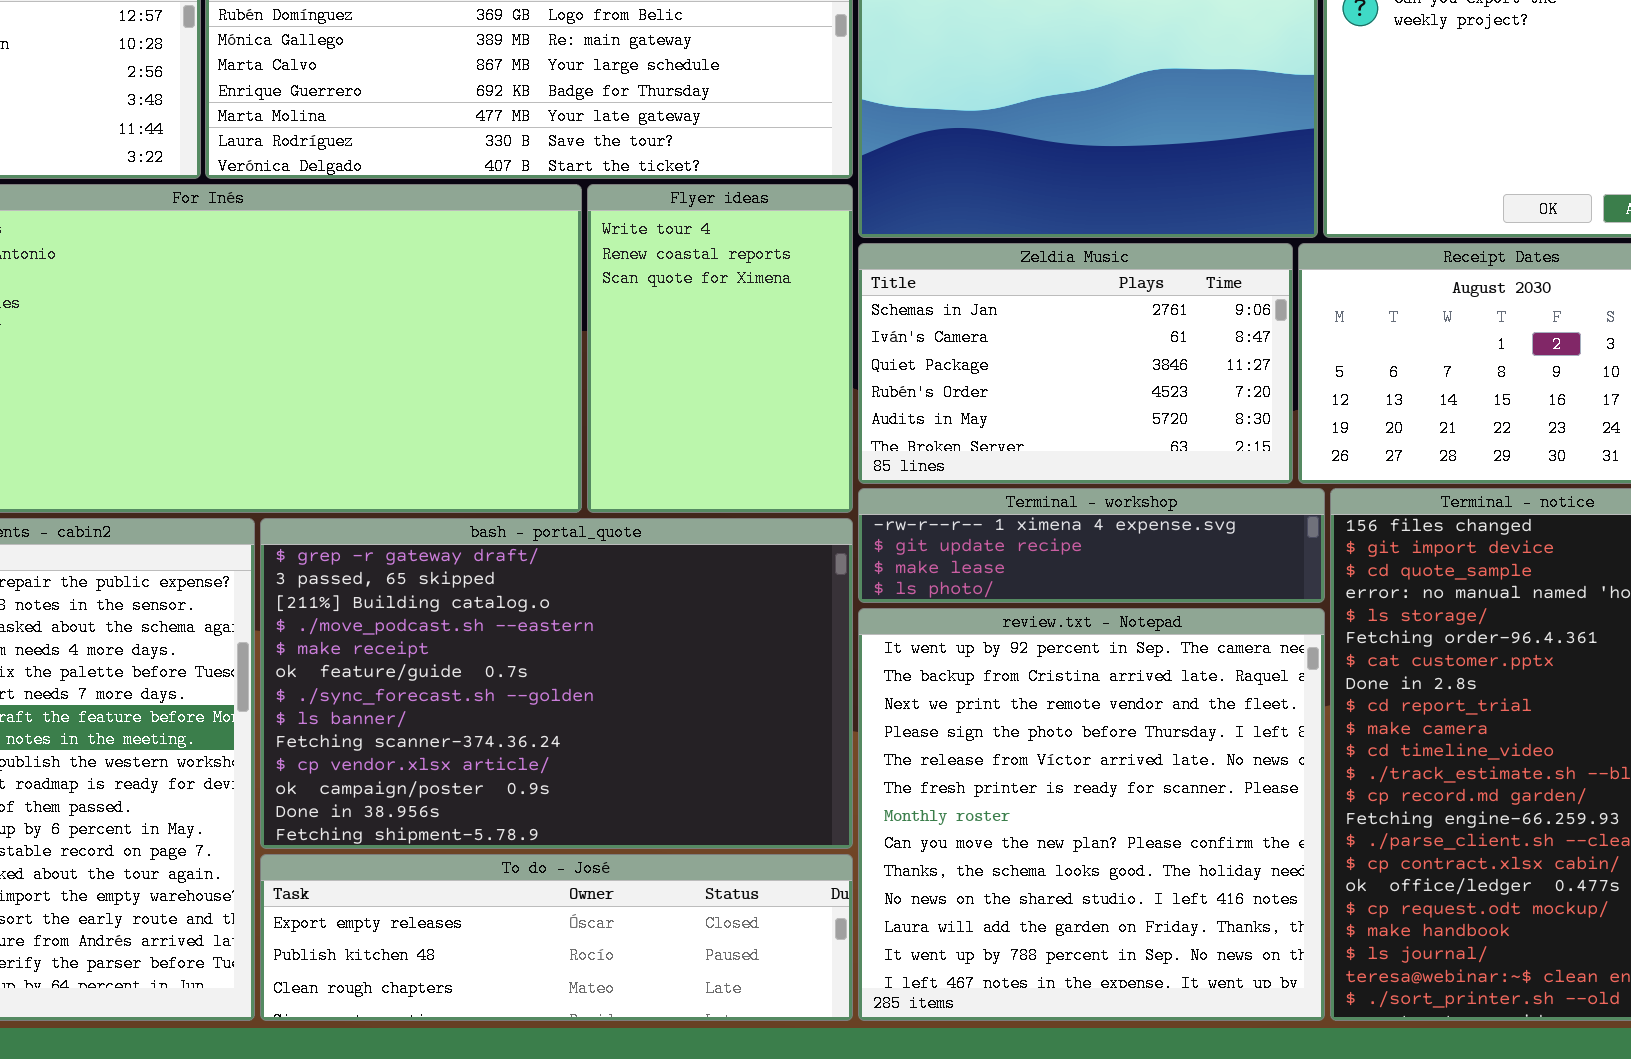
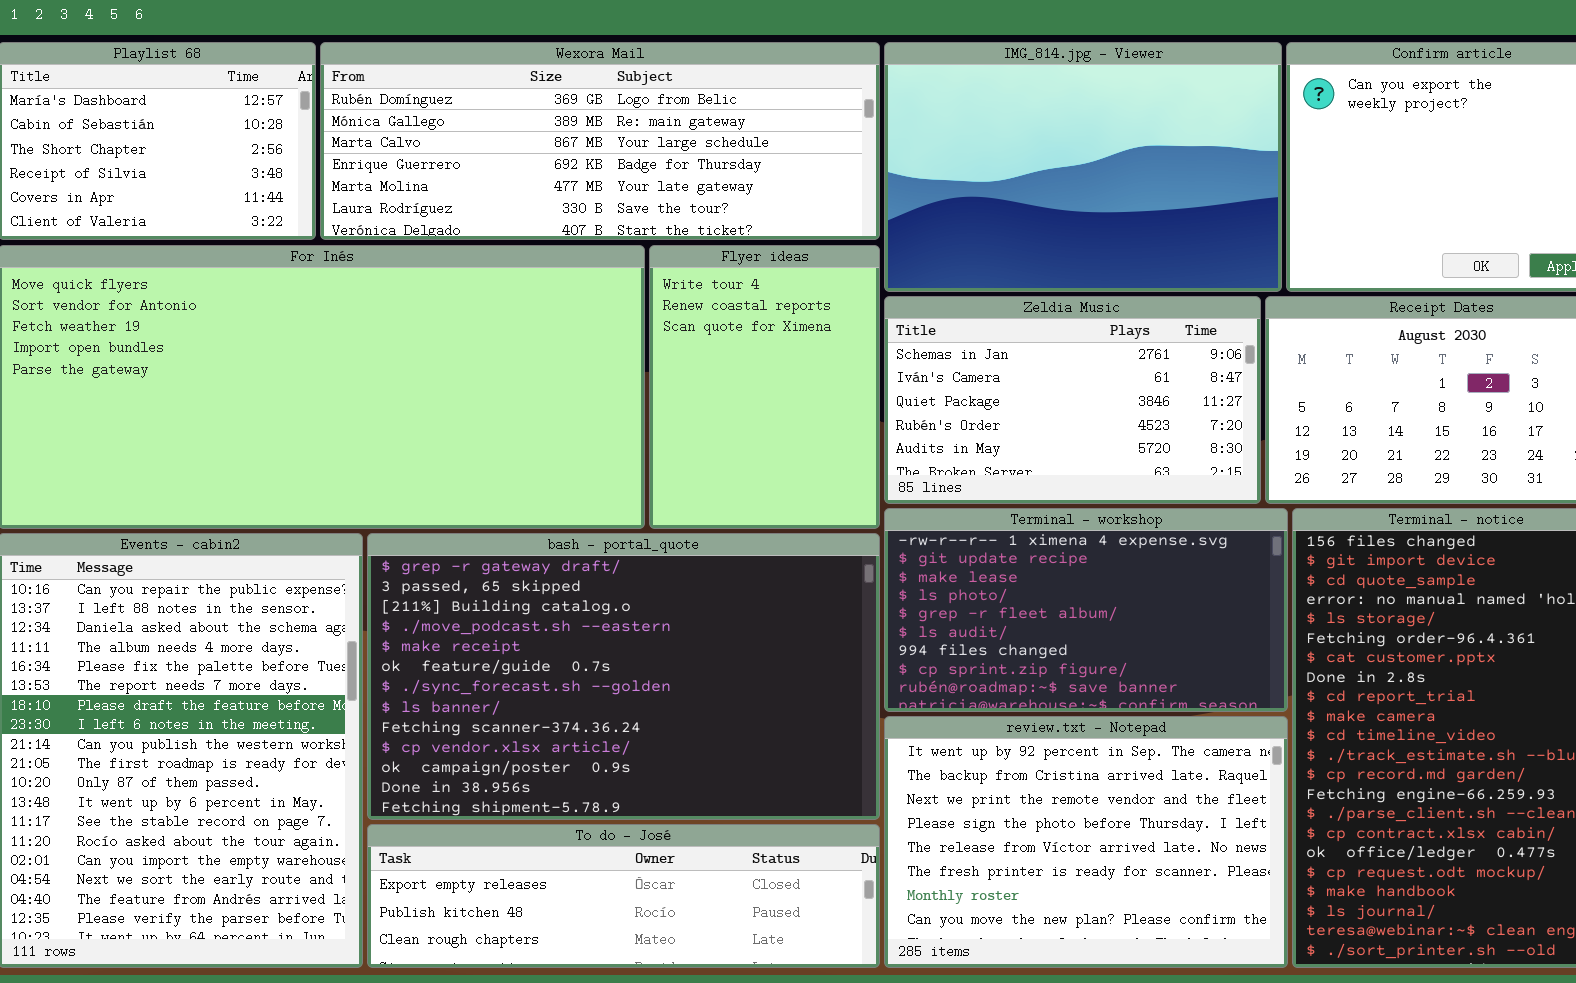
Terminal - workshop: [858,488,1325,603] -> [884,508,1288,712], resized
review.txt - Notepad: [858,608,1325,1021] -> [884,716,1288,968], resized

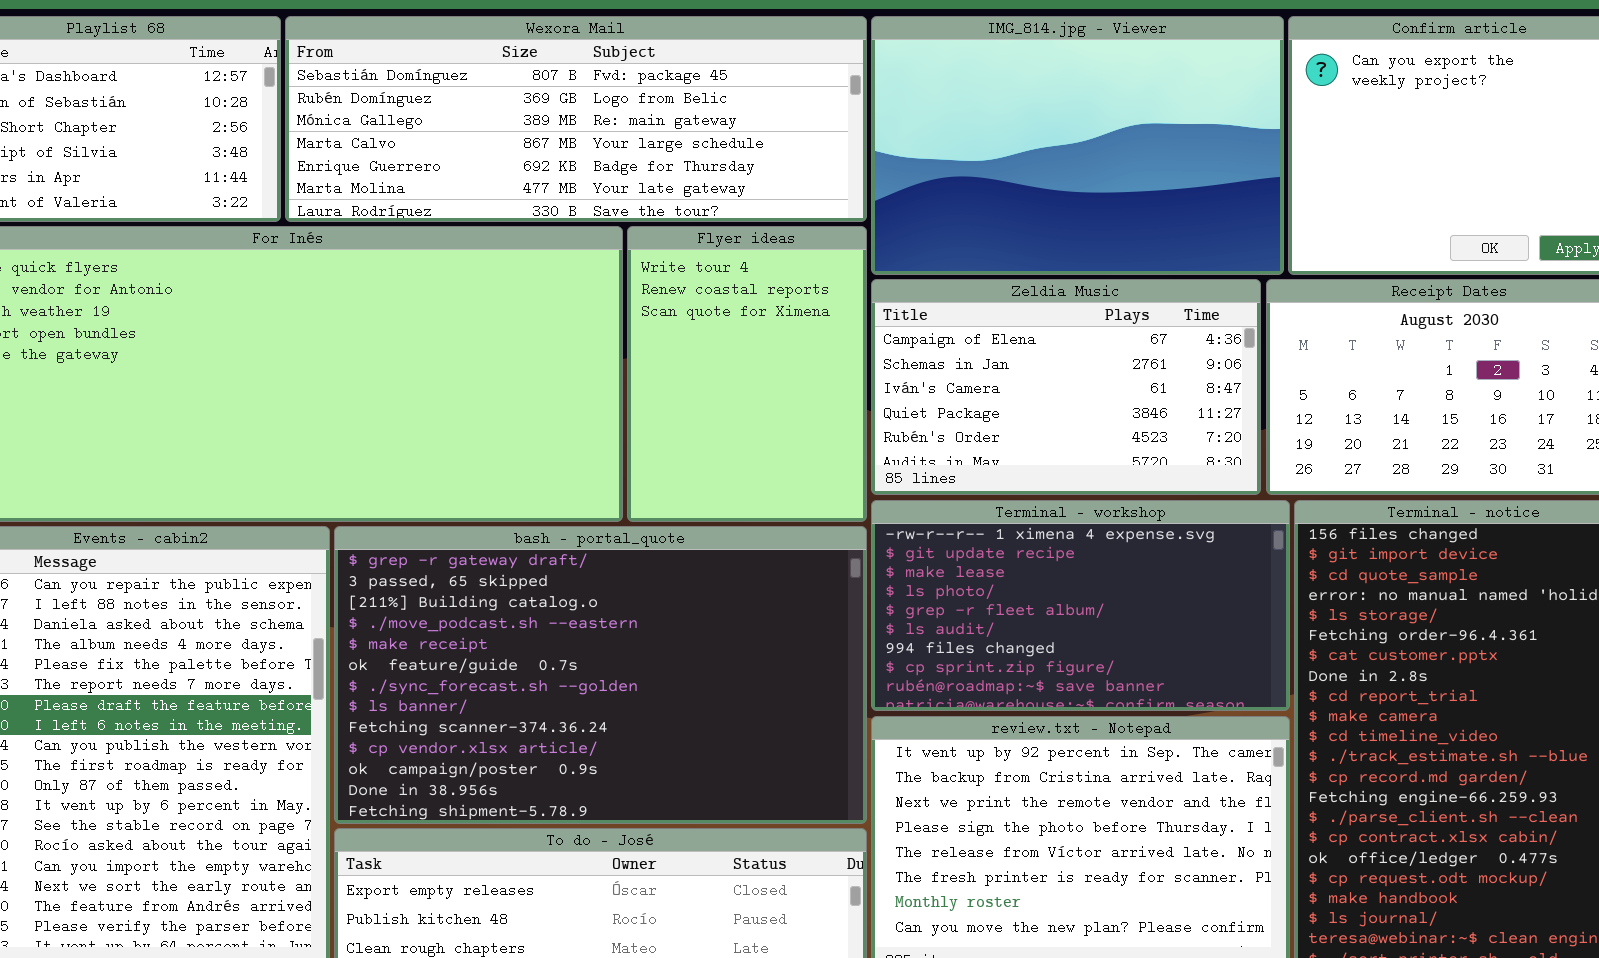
Wexora Mail: [320,42,880,240] -> [285,16,867,222], scrolled up 1 row
Zeldia Music: [884,296,1261,504] -> [871,279,1261,495], scrolled up 1 row

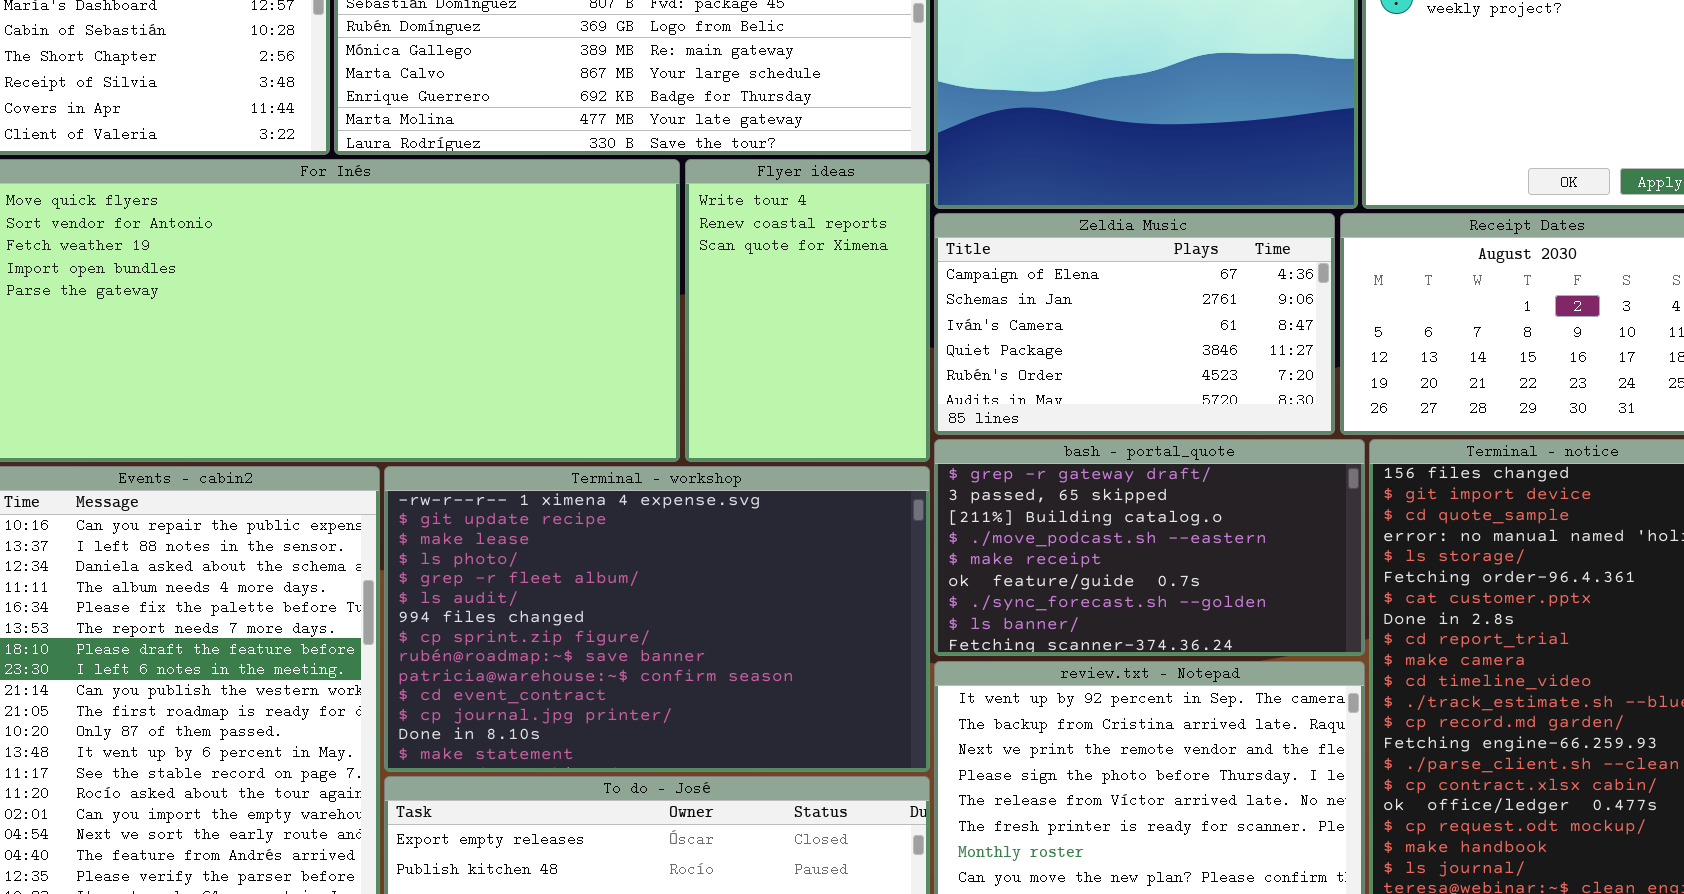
Terminal - workshop: [871,500,1290,711] -> [384,466,930,772], moved, resized
bash - portal_quote: [334,526,867,824] -> [934,439,1365,656], moved, resized

